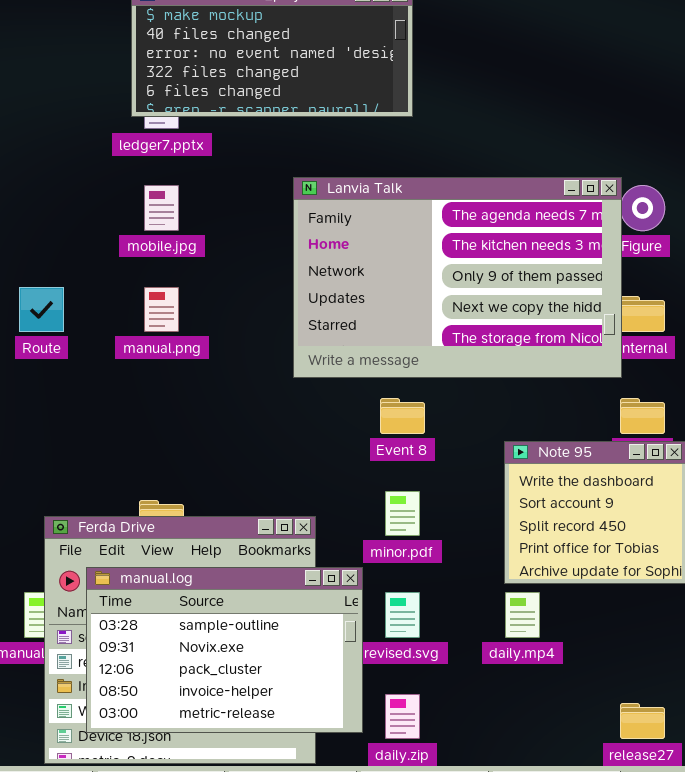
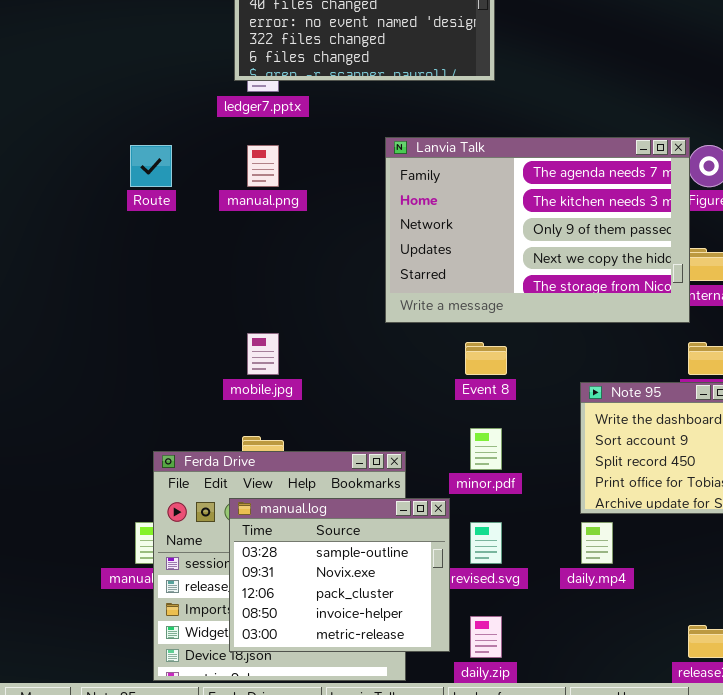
mobile.jpg: [144,185,179,231] -> [247,333,279,375], moved
Route: [19,287,64,332] -> [130,145,172,187], moved
manual.png: [144,287,179,332] -> [247,145,279,187], moved
manual.log: [86,567,363,733] -> [229,498,450,652], resized

